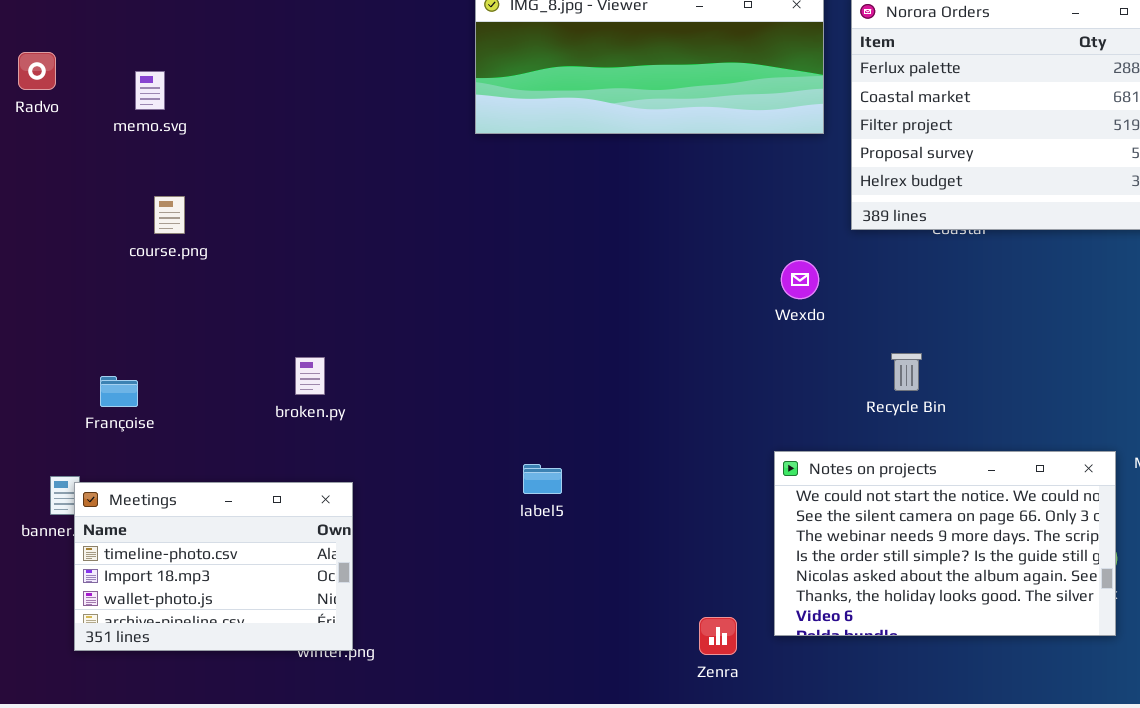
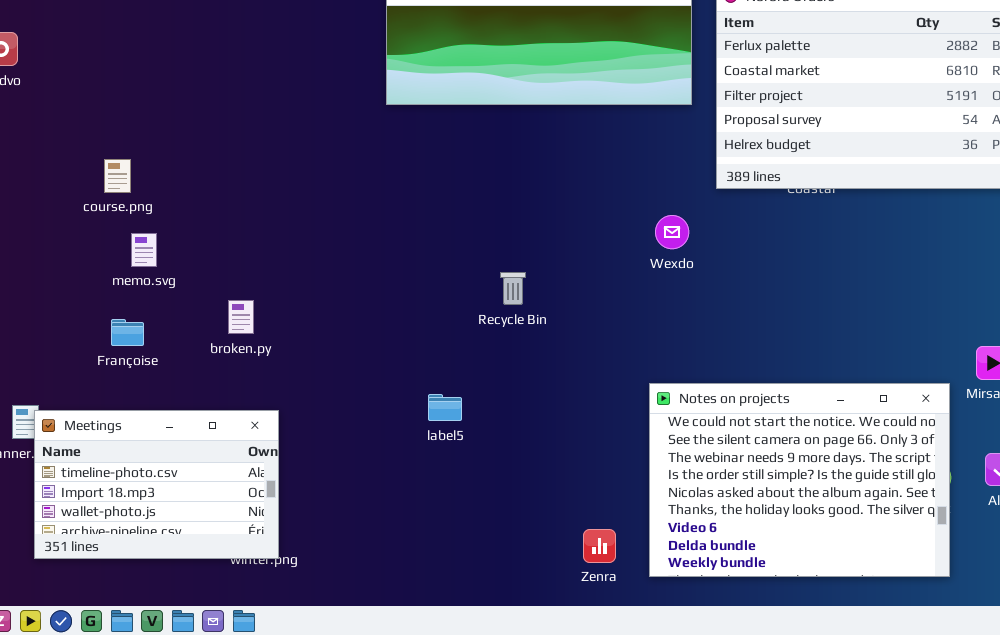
memo.svg: [135,71,165,110] -> [131,233,157,267], moved
Recycle Bin: [891,353,922,391] -> [500,272,526,305], moved
Françoise: [100,376,138,407] -> [111,319,144,346], moved
Notes on projects: [774,451,1116,636] -> [649,383,950,577], resized

